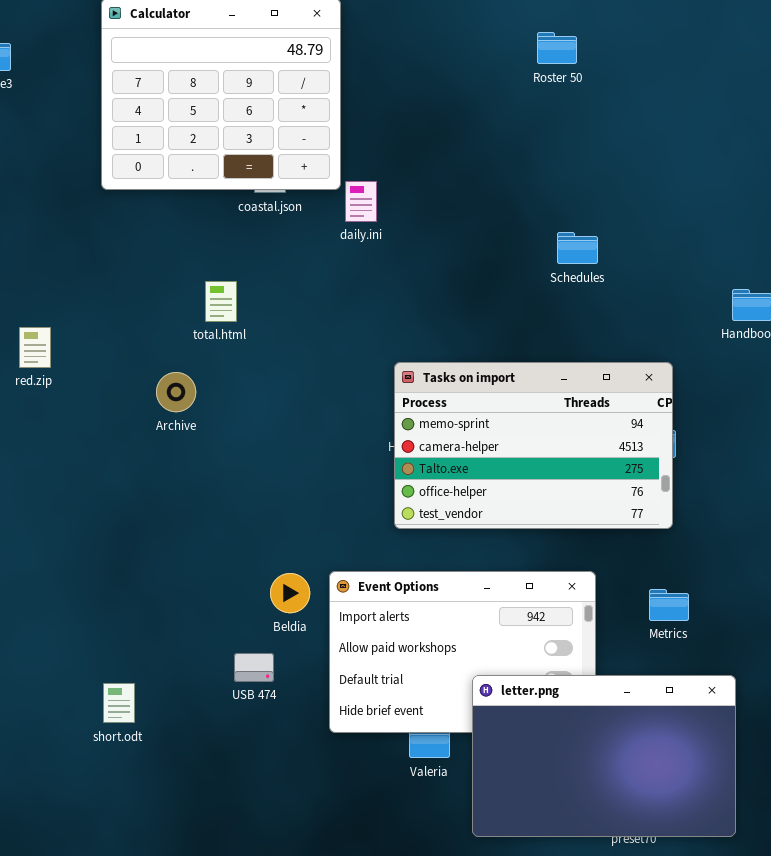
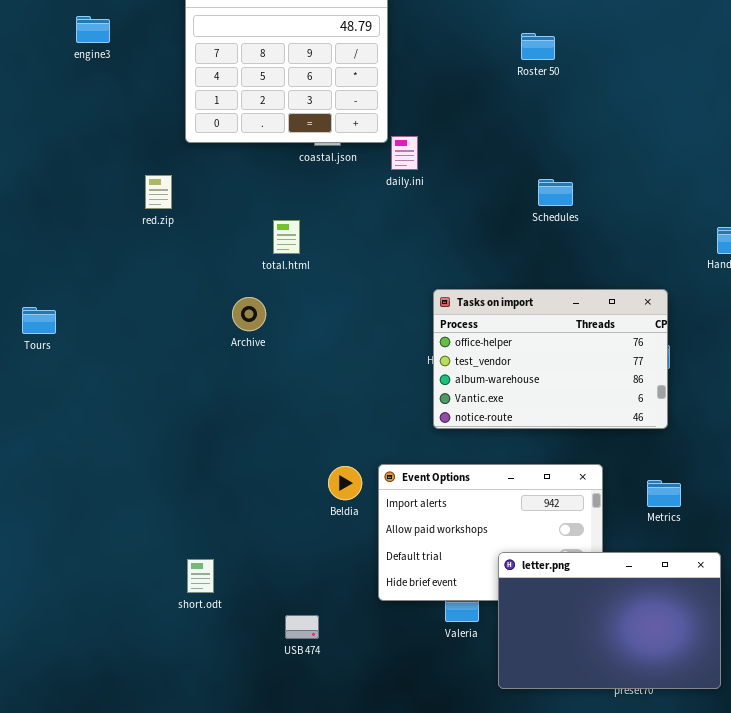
Roster 50: [537,32,577,64] -> [521,33,555,60], moved
Schedules: [557,232,598,264] -> [538,179,573,206], moved
red.zip: [19,327,51,368] -> [145,175,172,209], moved
Tasks on import: [394,362,673,529] -> [433,289,668,429], scrolled down 3 rows
USB 474: [234,653,274,682] -> [285,615,319,639], moved

